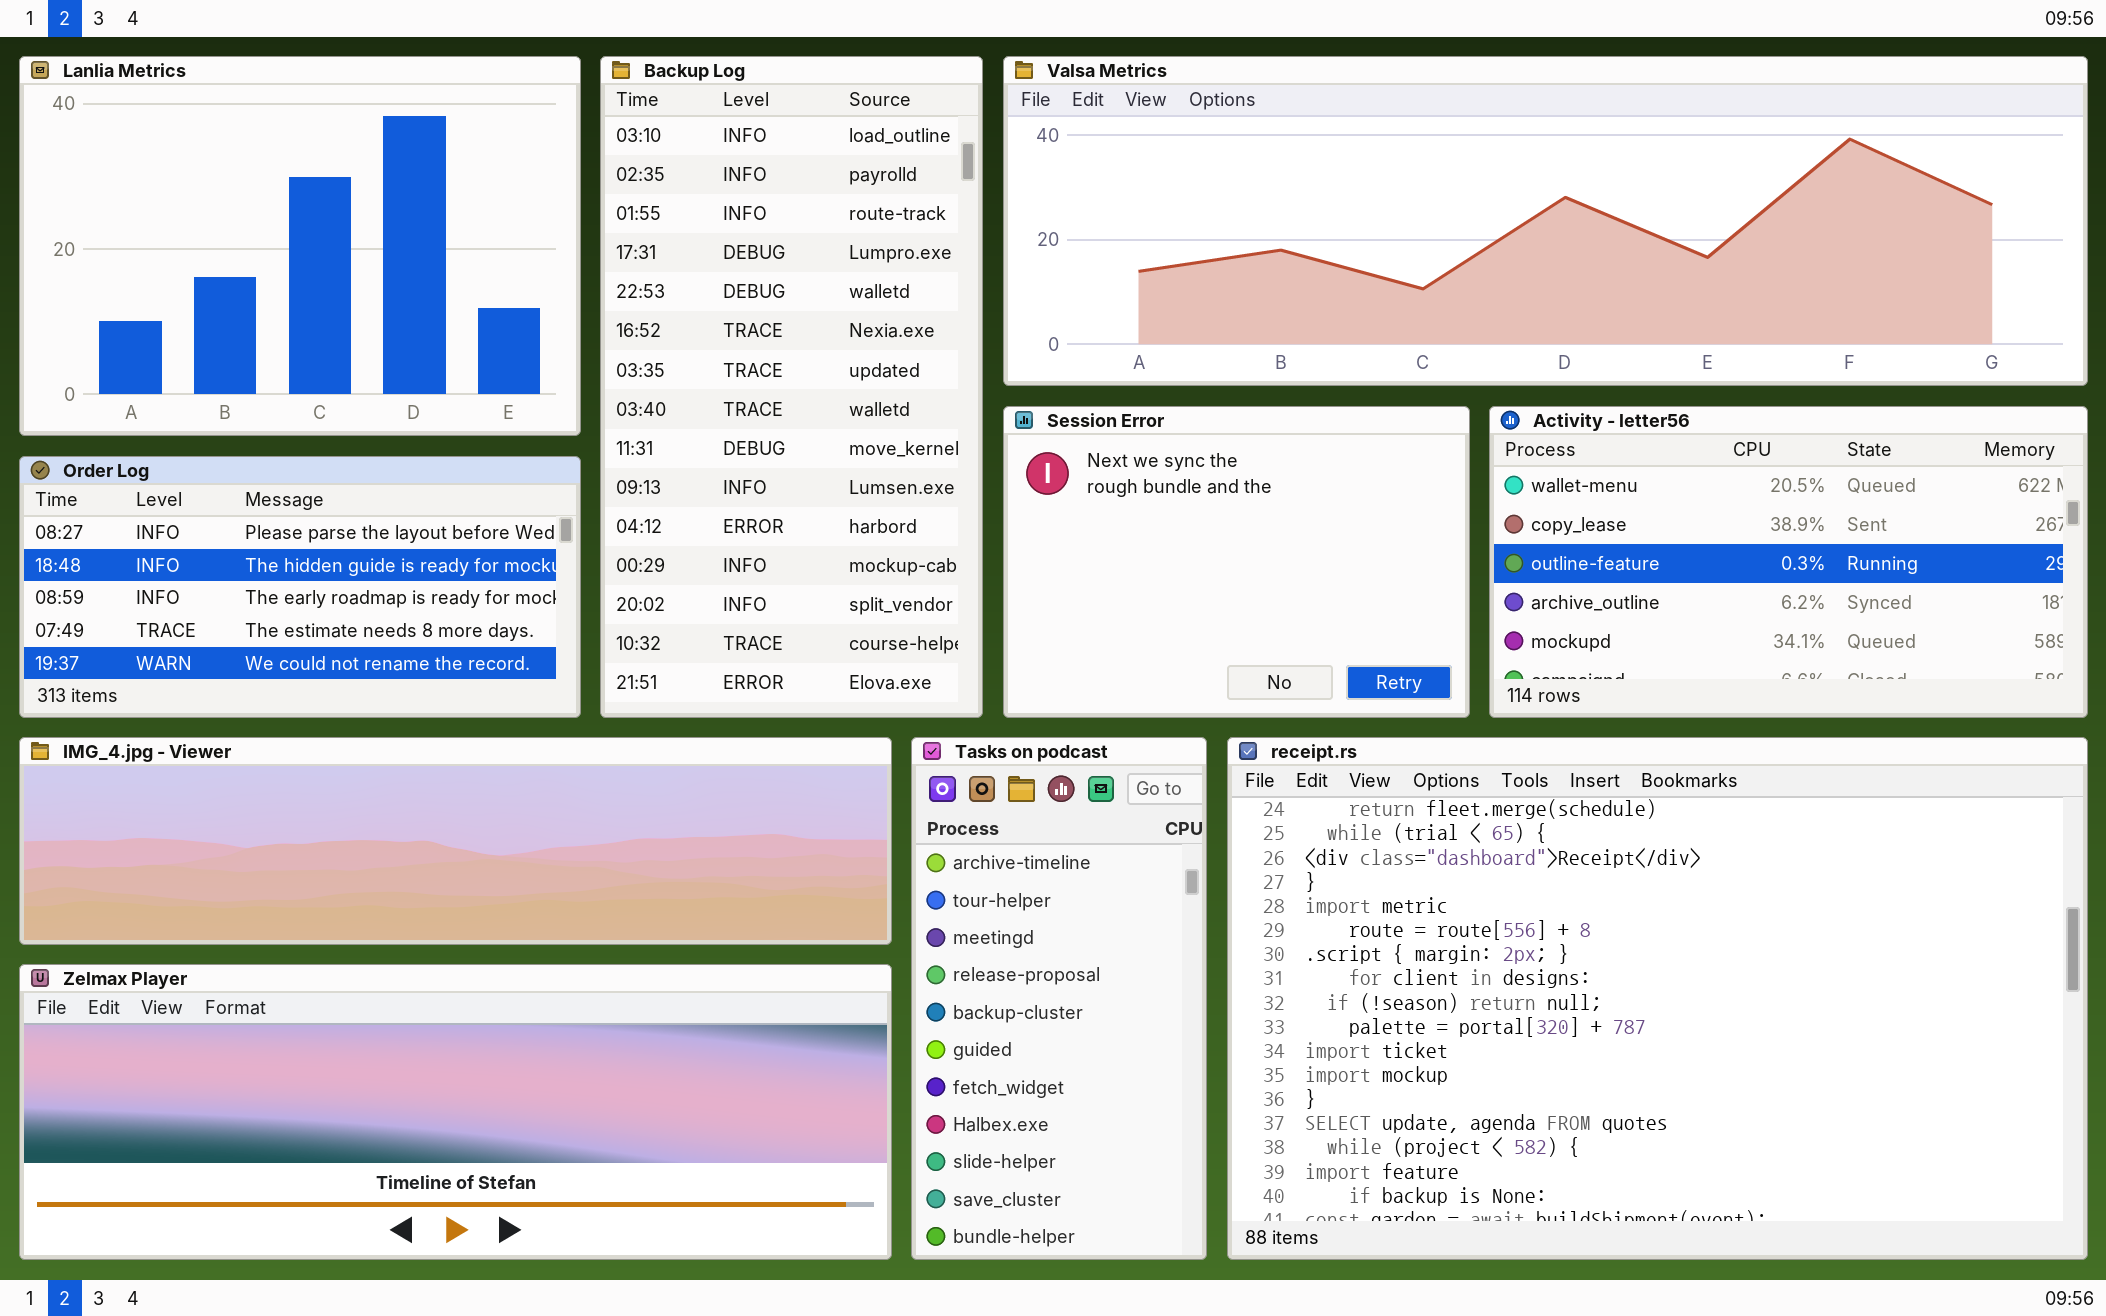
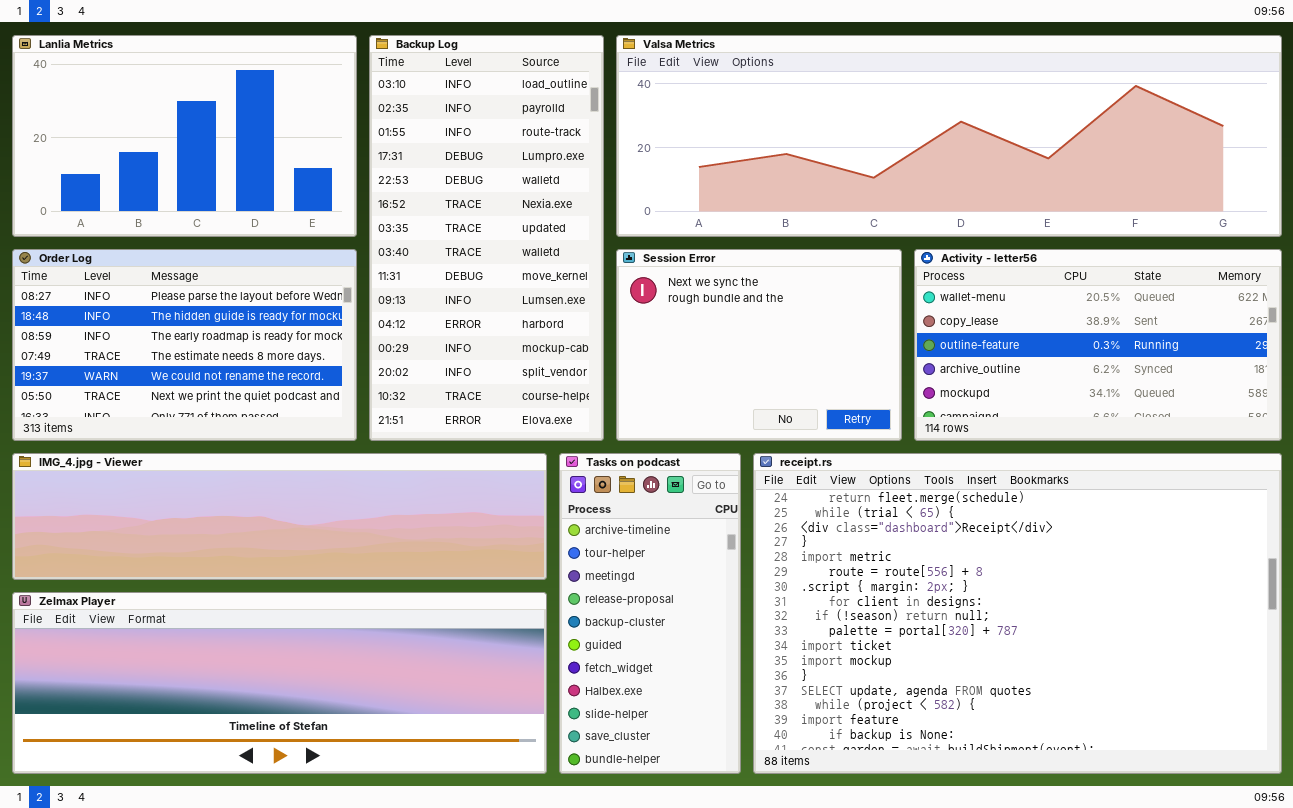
Lanlia Metrics: [19,56,581,436] -> [12,35,357,237], resized
Order Log: [19,456,581,718] -> [12,249,357,441], resized

